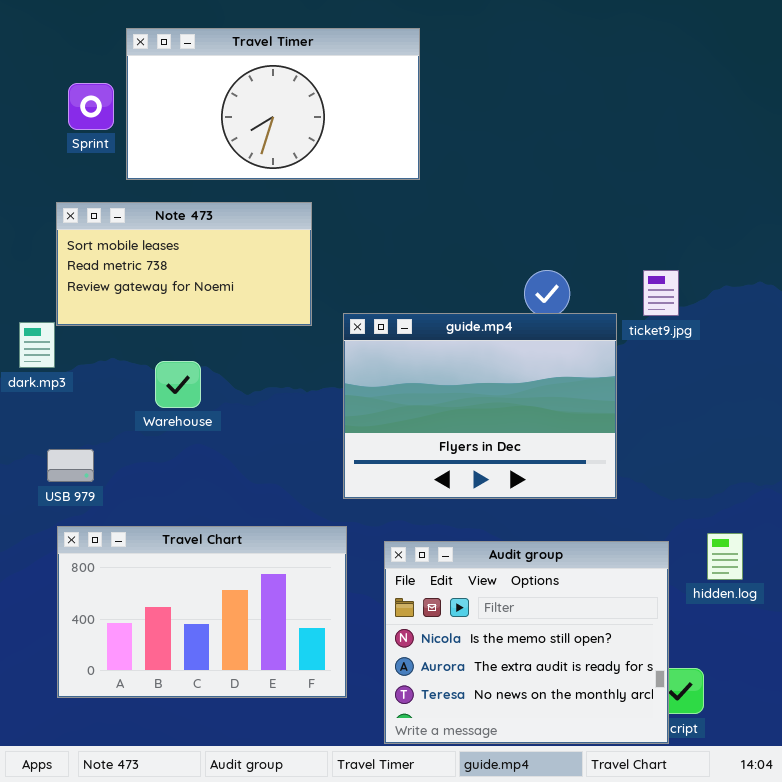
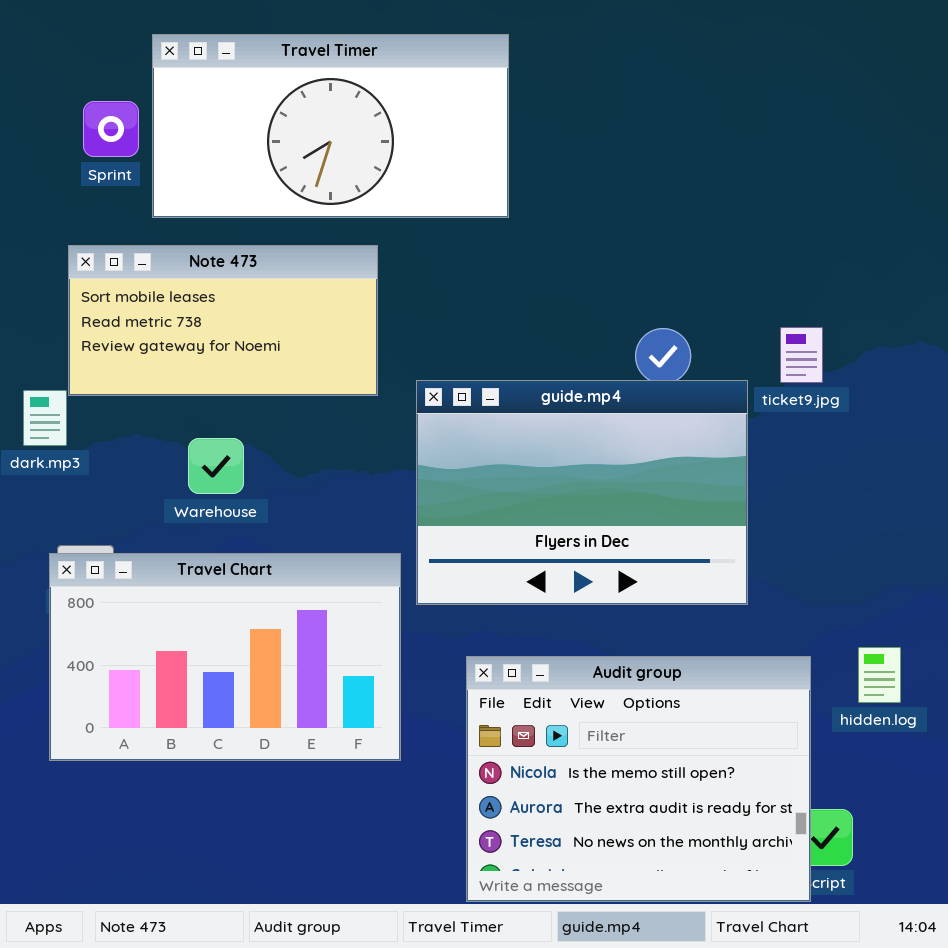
Travel Chart: [57,526,347,698] -> [49,553,401,761], moved

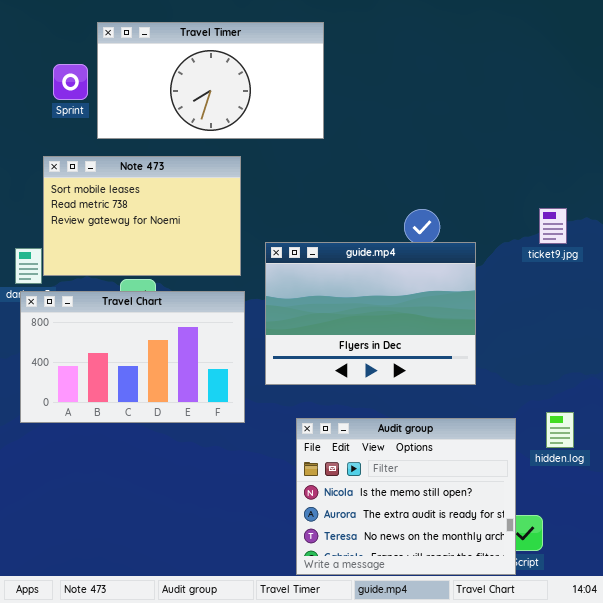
Note 473: [68,245,378,396] -> [43,156,241,276], resized
ticket9.jpg: [780,327,823,383] -> [539,208,567,244], moved
Travel Chart: [49,553,401,761] -> [20,291,245,423], moved

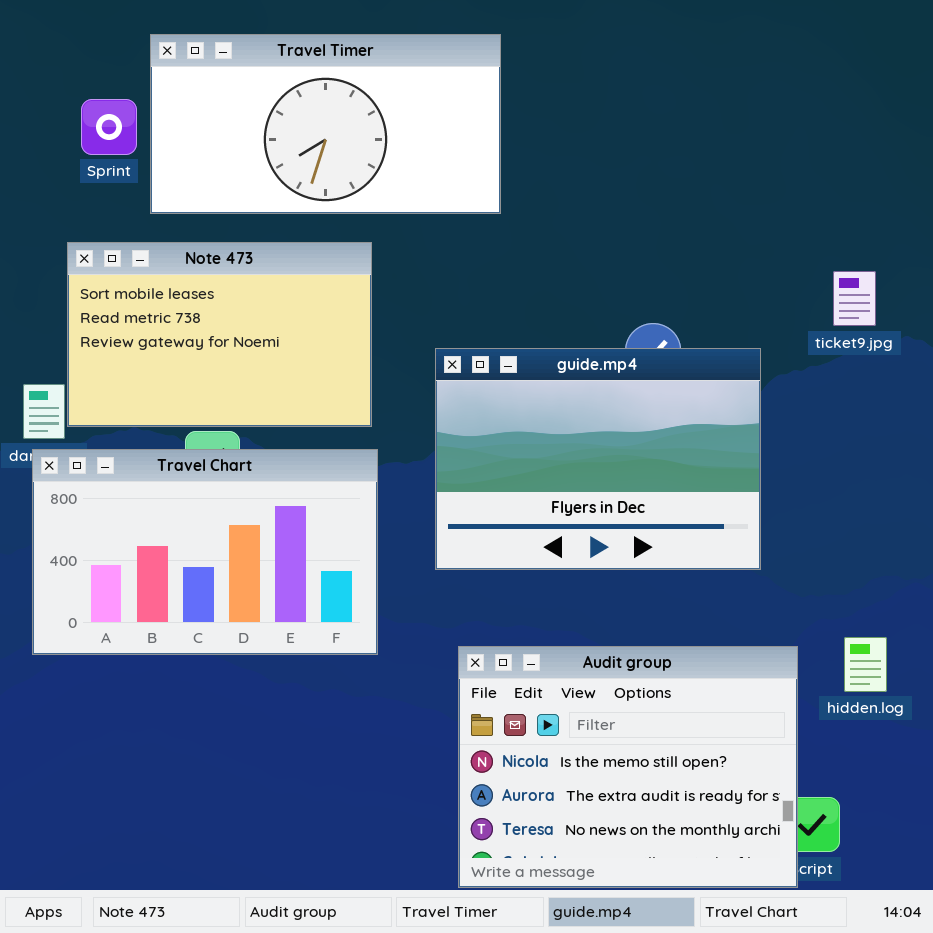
ticket9.jpg: [539,208,567,244] -> [833,271,876,326], moved
guide.mp4: [265,242,476,385] -> [435,348,761,570], moved

